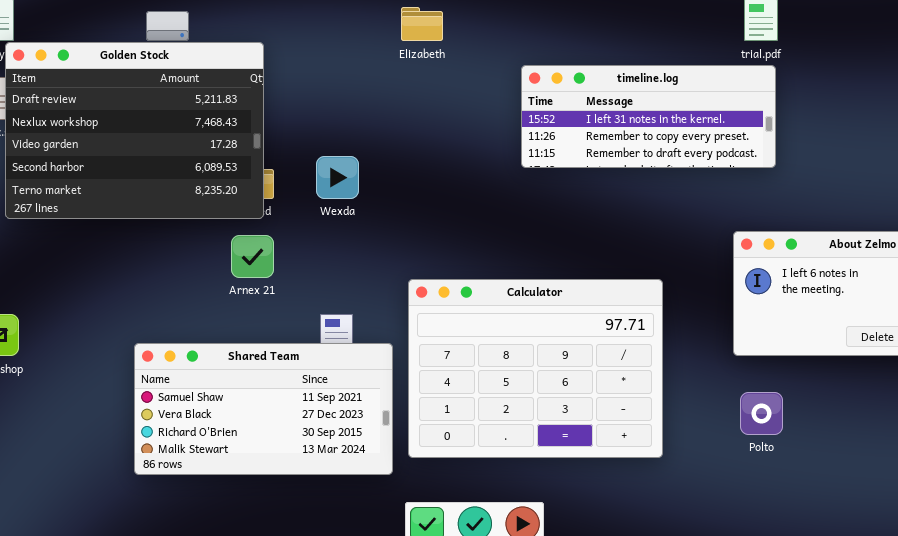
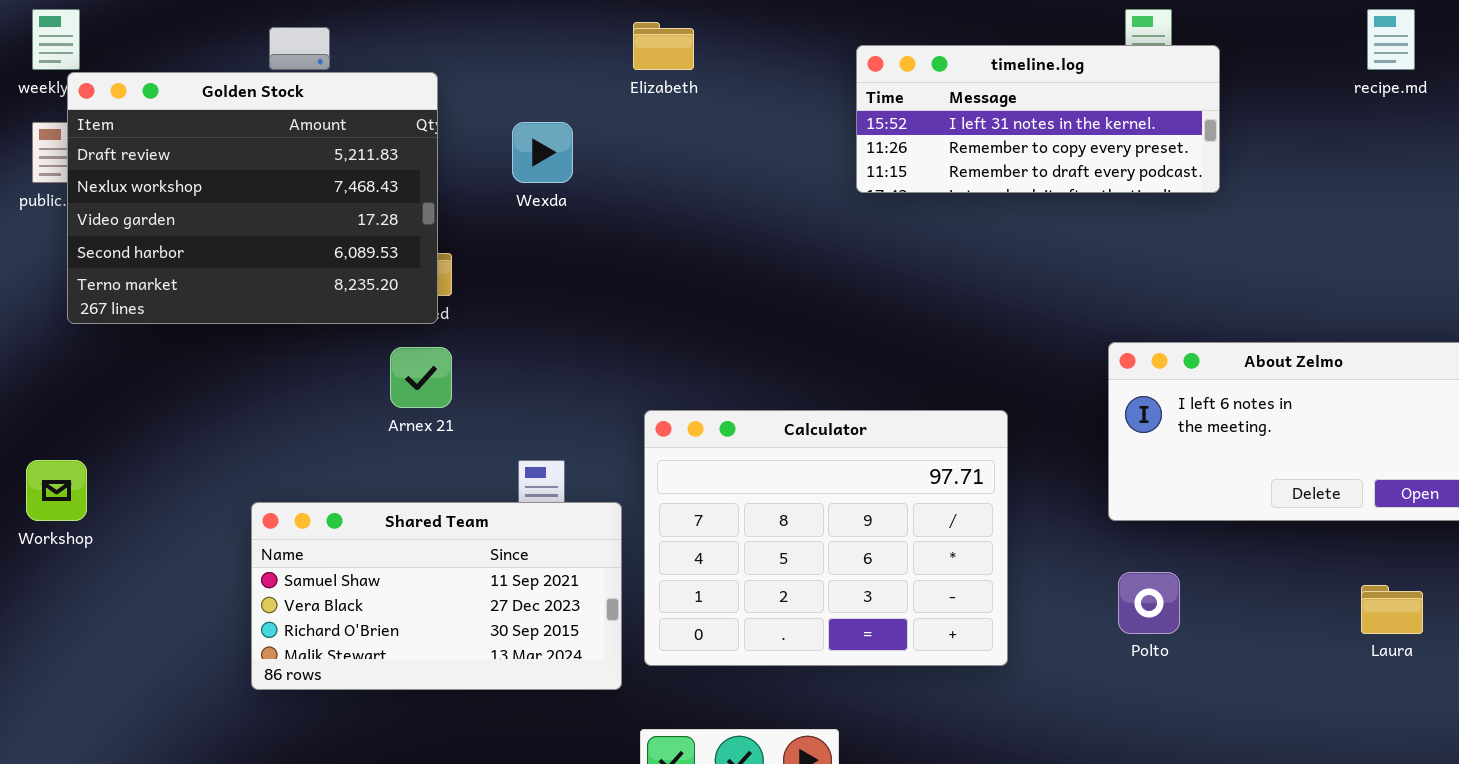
timeline.log: [521,65,776,168] -> [856,45,1220,193], moved
Wexda: [316,156,359,199] -> [512,122,573,183], moved

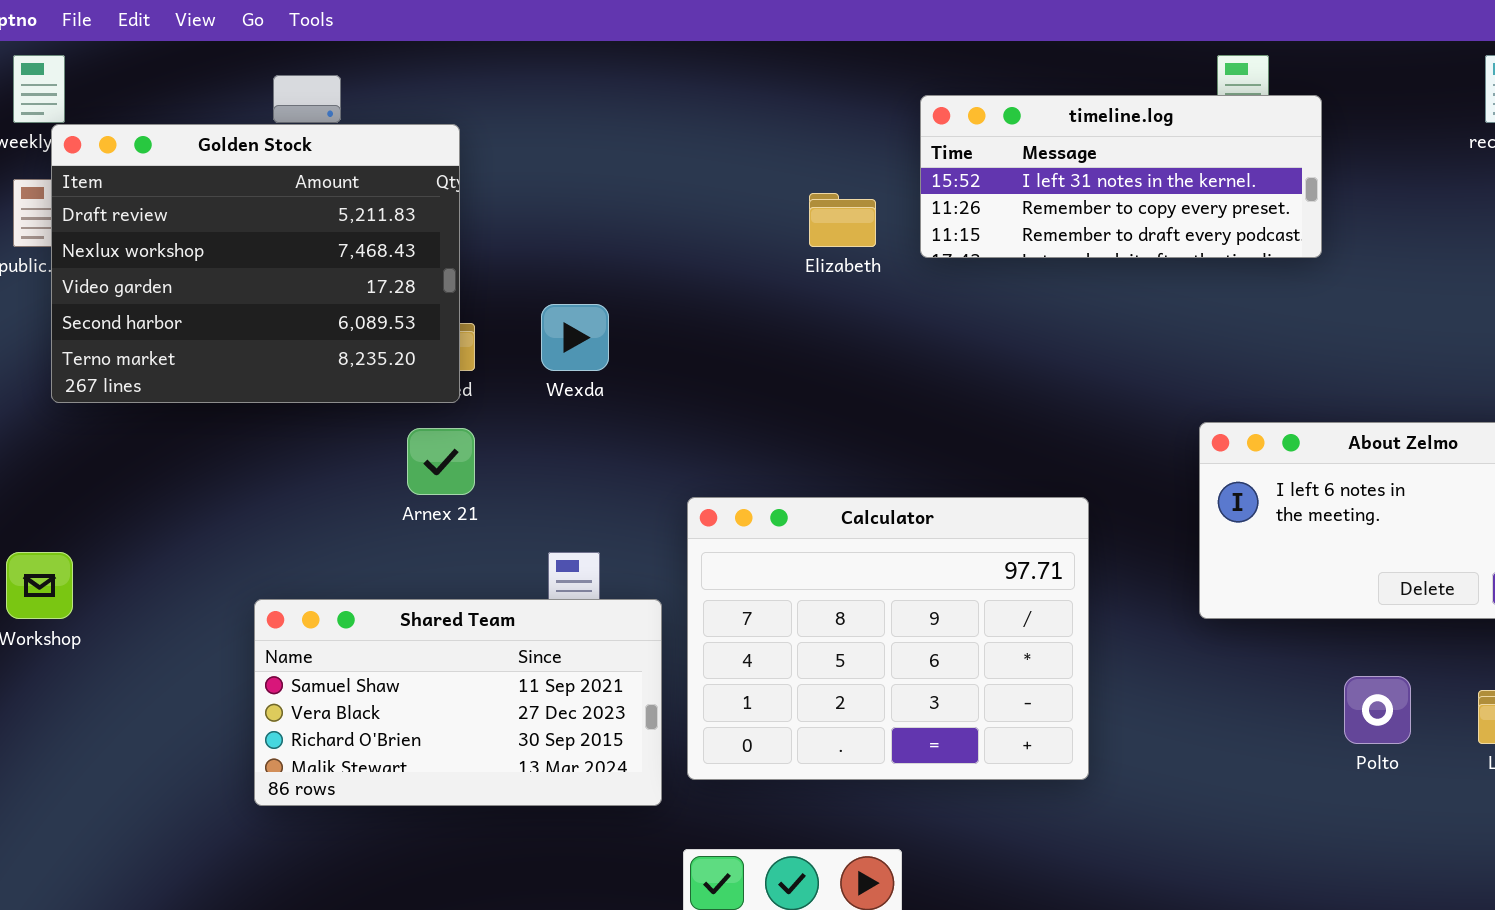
Elizabeth: [633,22,694,70] -> [809,193,876,247], moved
Wexda: [512,122,573,183] -> [541,304,609,371], moved
Polto: [1118,572,1180,634] -> [1344,676,1411,744], moved

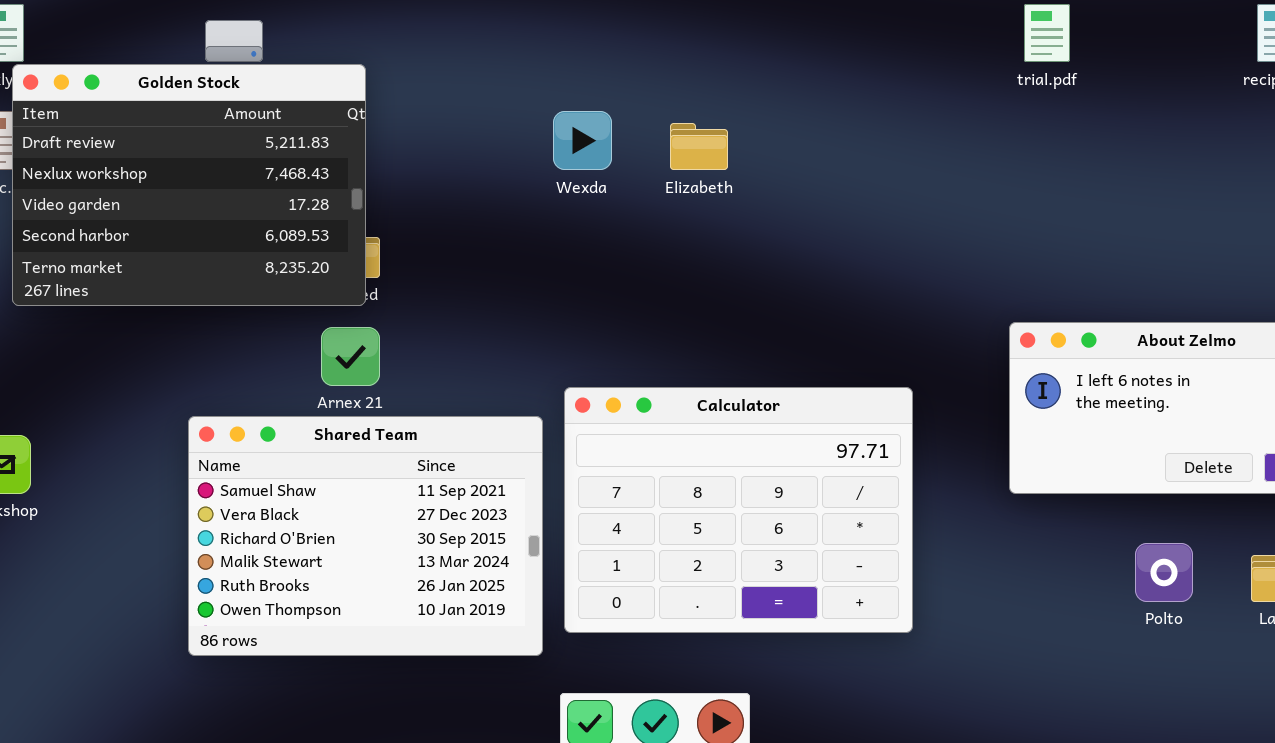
timeline.log: [920,95,1322,258] -> none, closed
Wexda: [541,304,609,371] -> [553,111,612,170], moved
Shared Team: [254,599,662,806] -> [188,416,543,656], resized

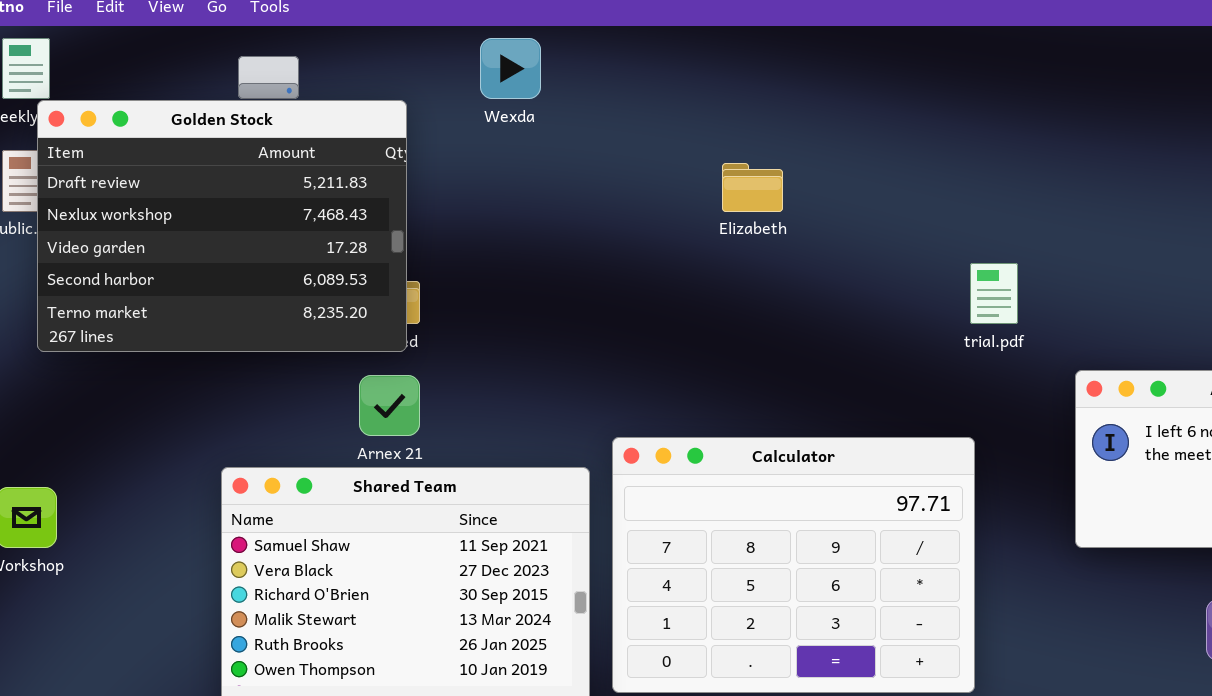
trial.pdf: [1024,4,1070,62] -> [970,263,1018,324], moved
Wexda: [553,111,612,170] -> [480,38,541,99], moved

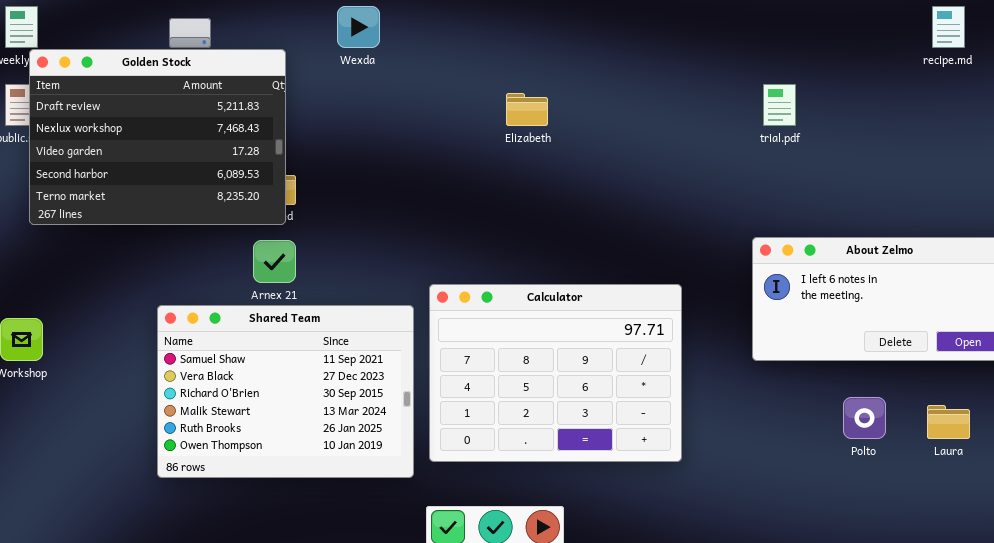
trial.pdf: [970,263,1018,324] -> [763,84,796,126], moved

